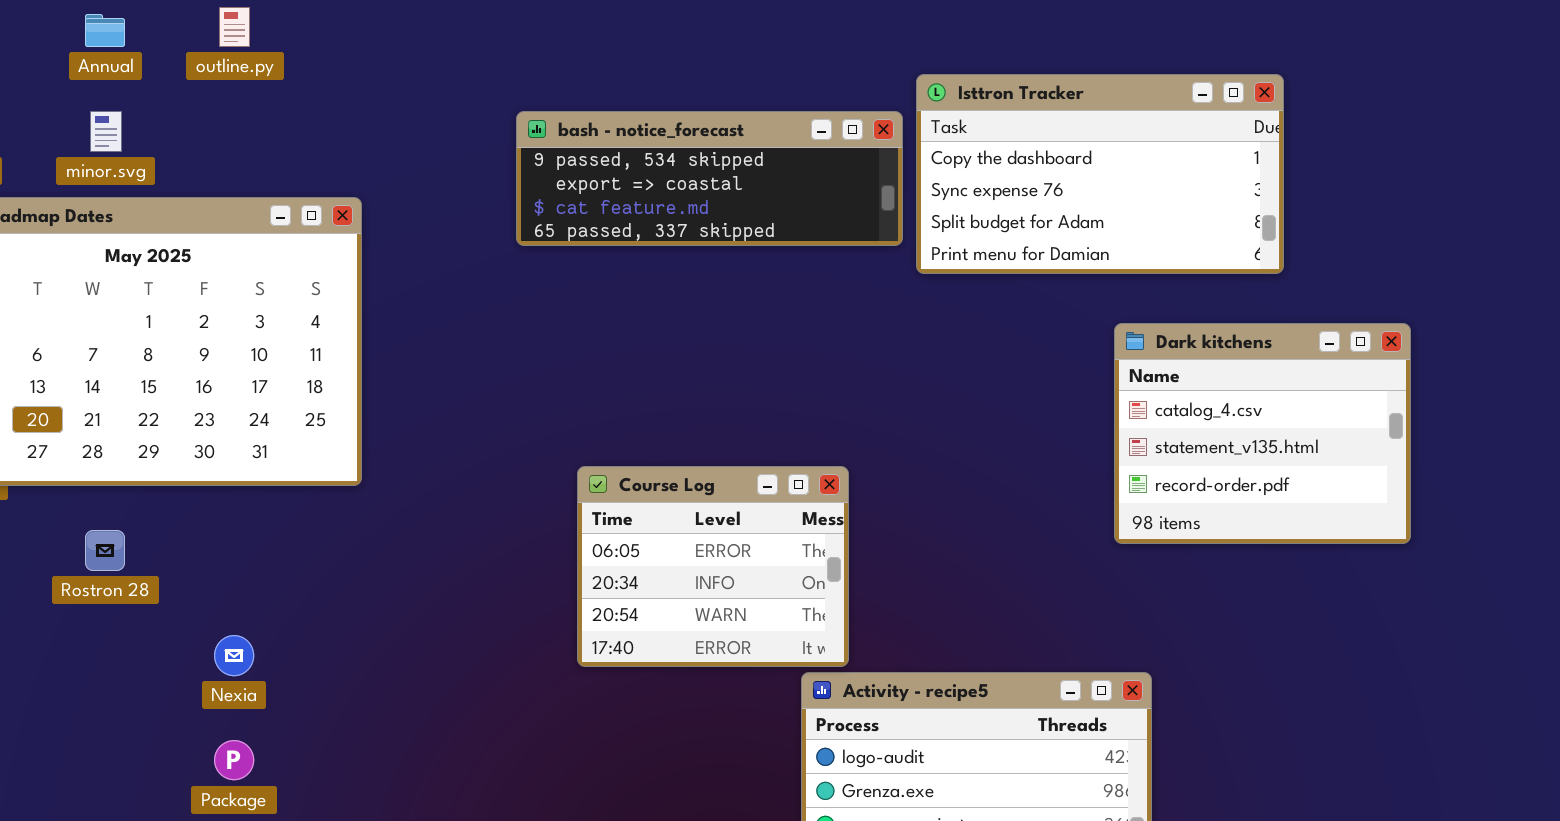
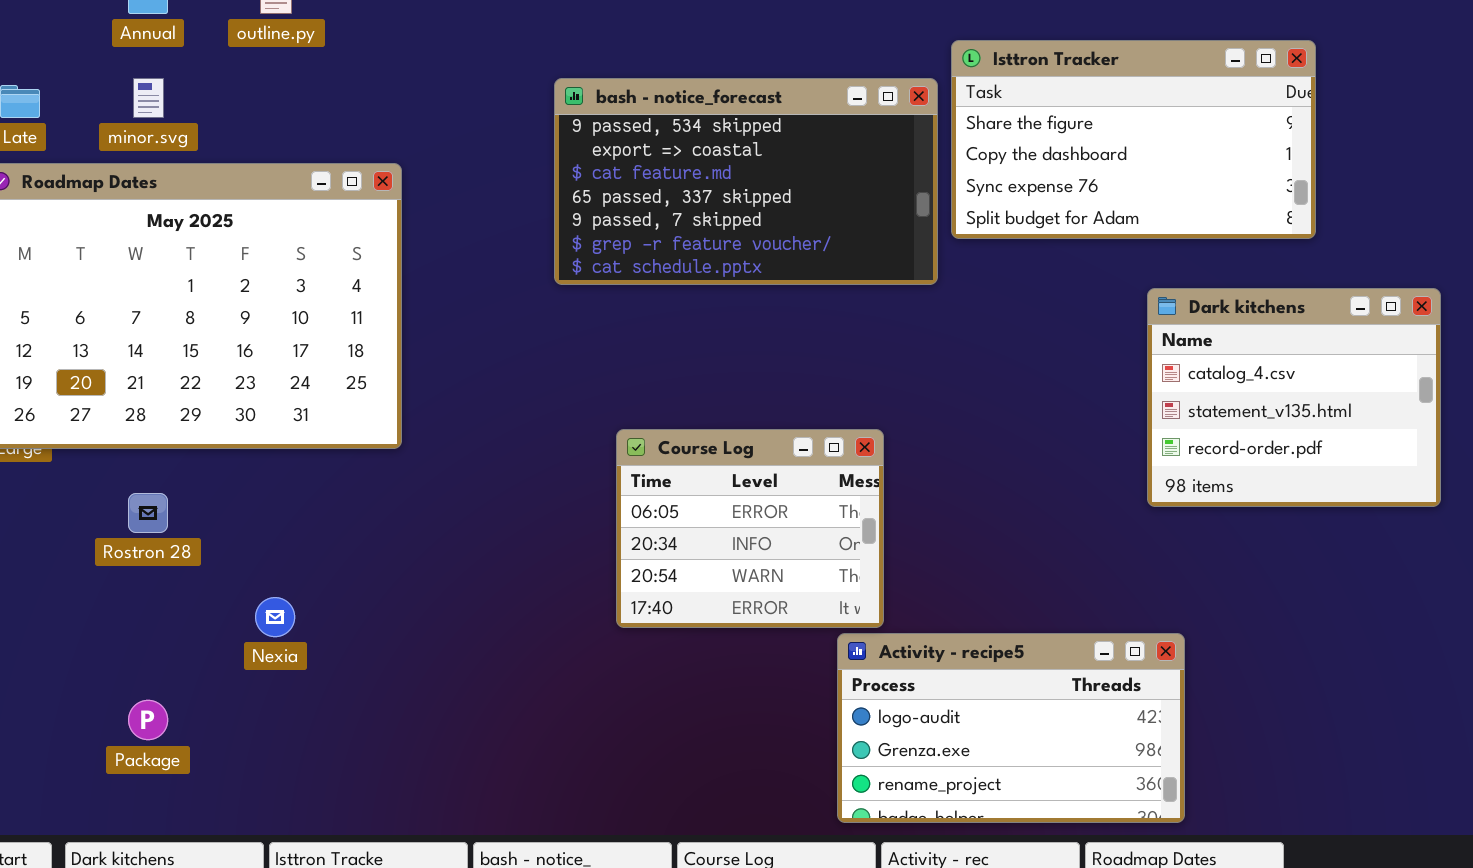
Isttron Tracker: [916,74,1284,274] -> [951,40,1316,239], scrolled up 1 row
bash - notice_forecast: [516,111,903,246] -> [554,78,938,285], resized
Package: [214,740,254,780] -> [128,700,168,740], moved

